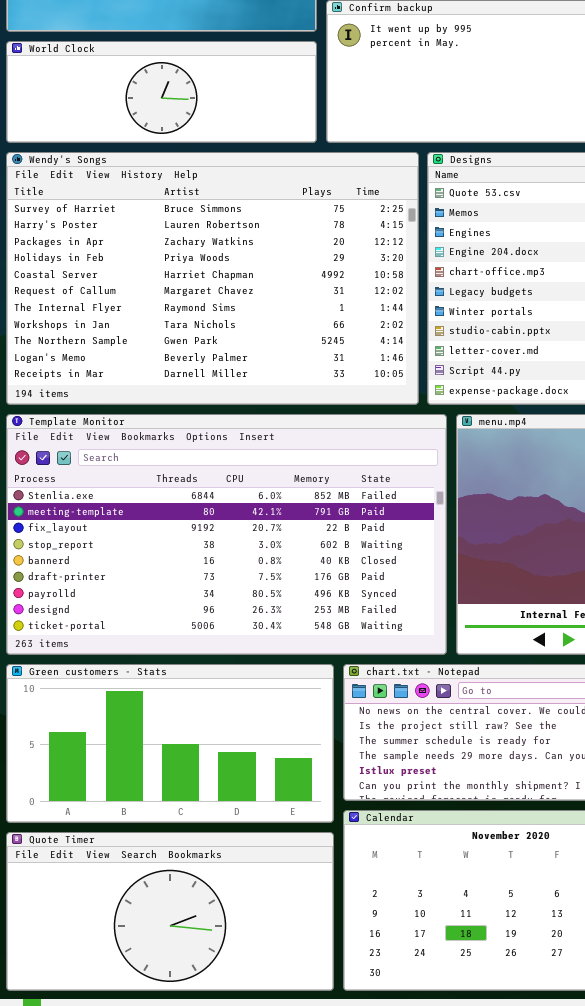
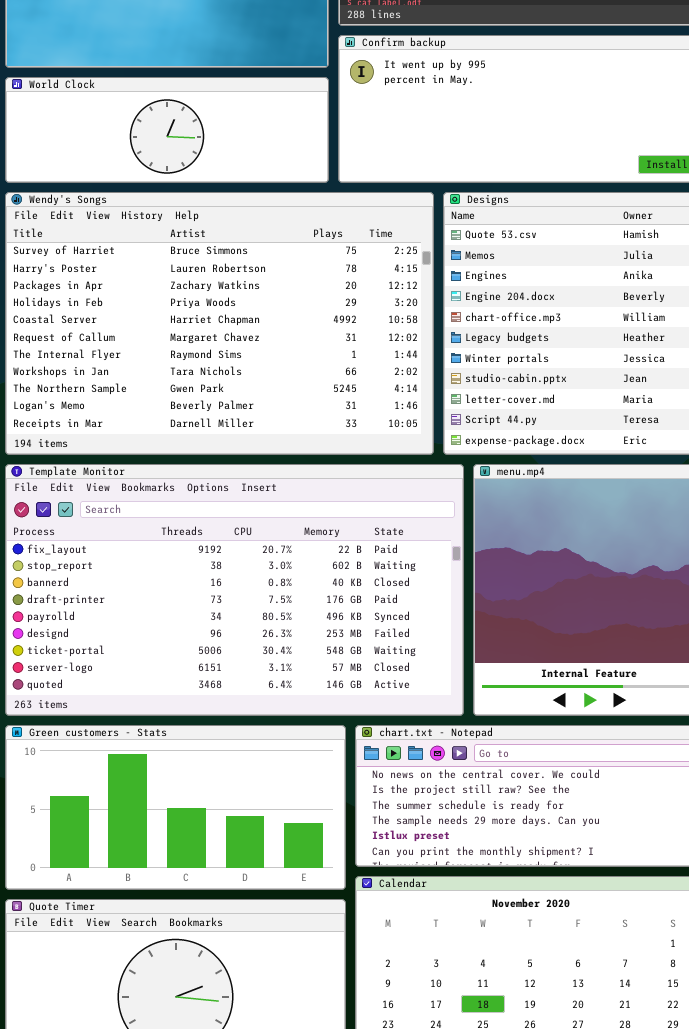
Template Monitor: [6,414,447,655] -> [5,464,464,716], scrolled down 2 rows

